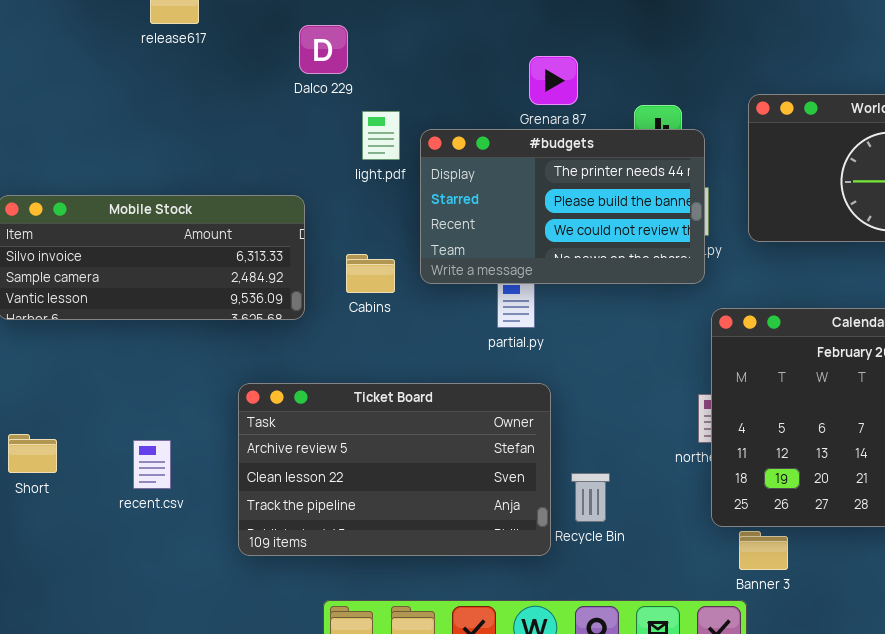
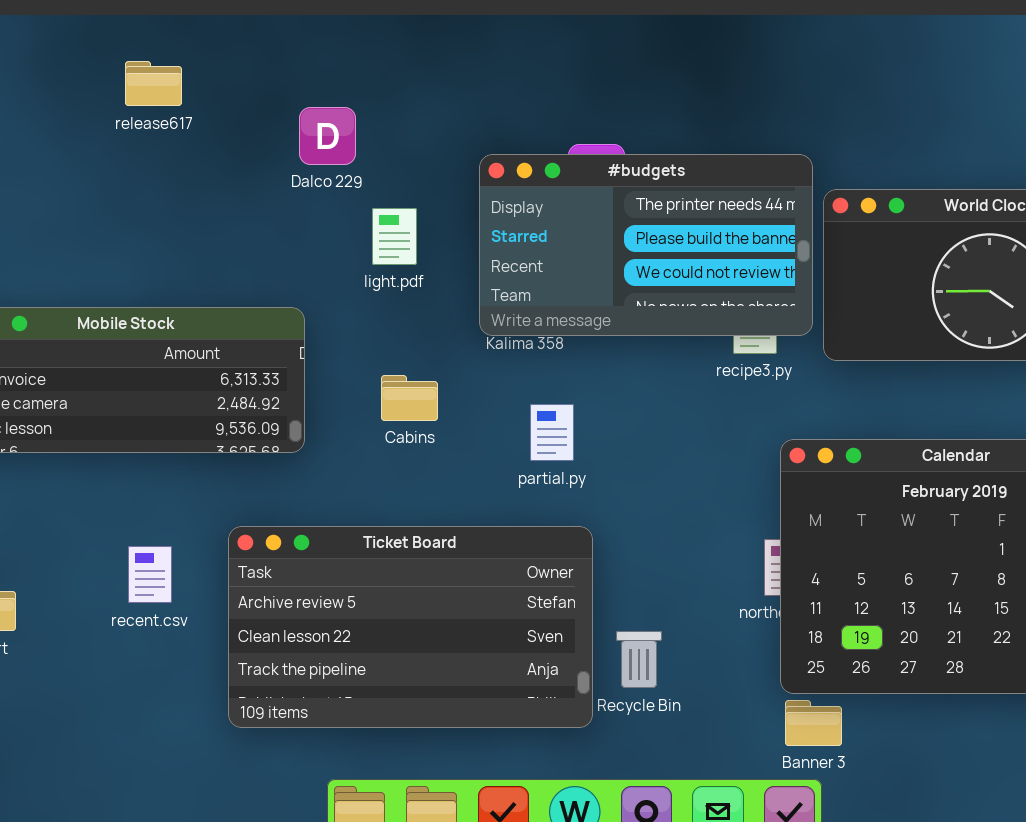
#budgets: [420,129,705,284] -> [479,154,813,336], moved
Cabins: [346,254,395,293] -> [381,375,438,421], moved
recent.csv: [133,440,171,489] -> [128,546,172,603], moved
Banner 3: [739,531,788,570] -> [785,700,842,746], moved

